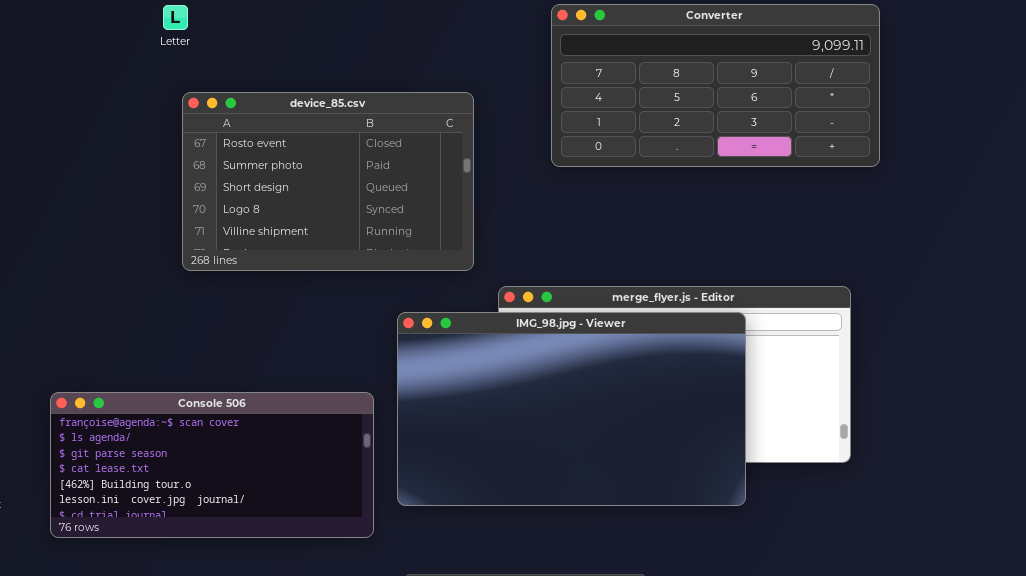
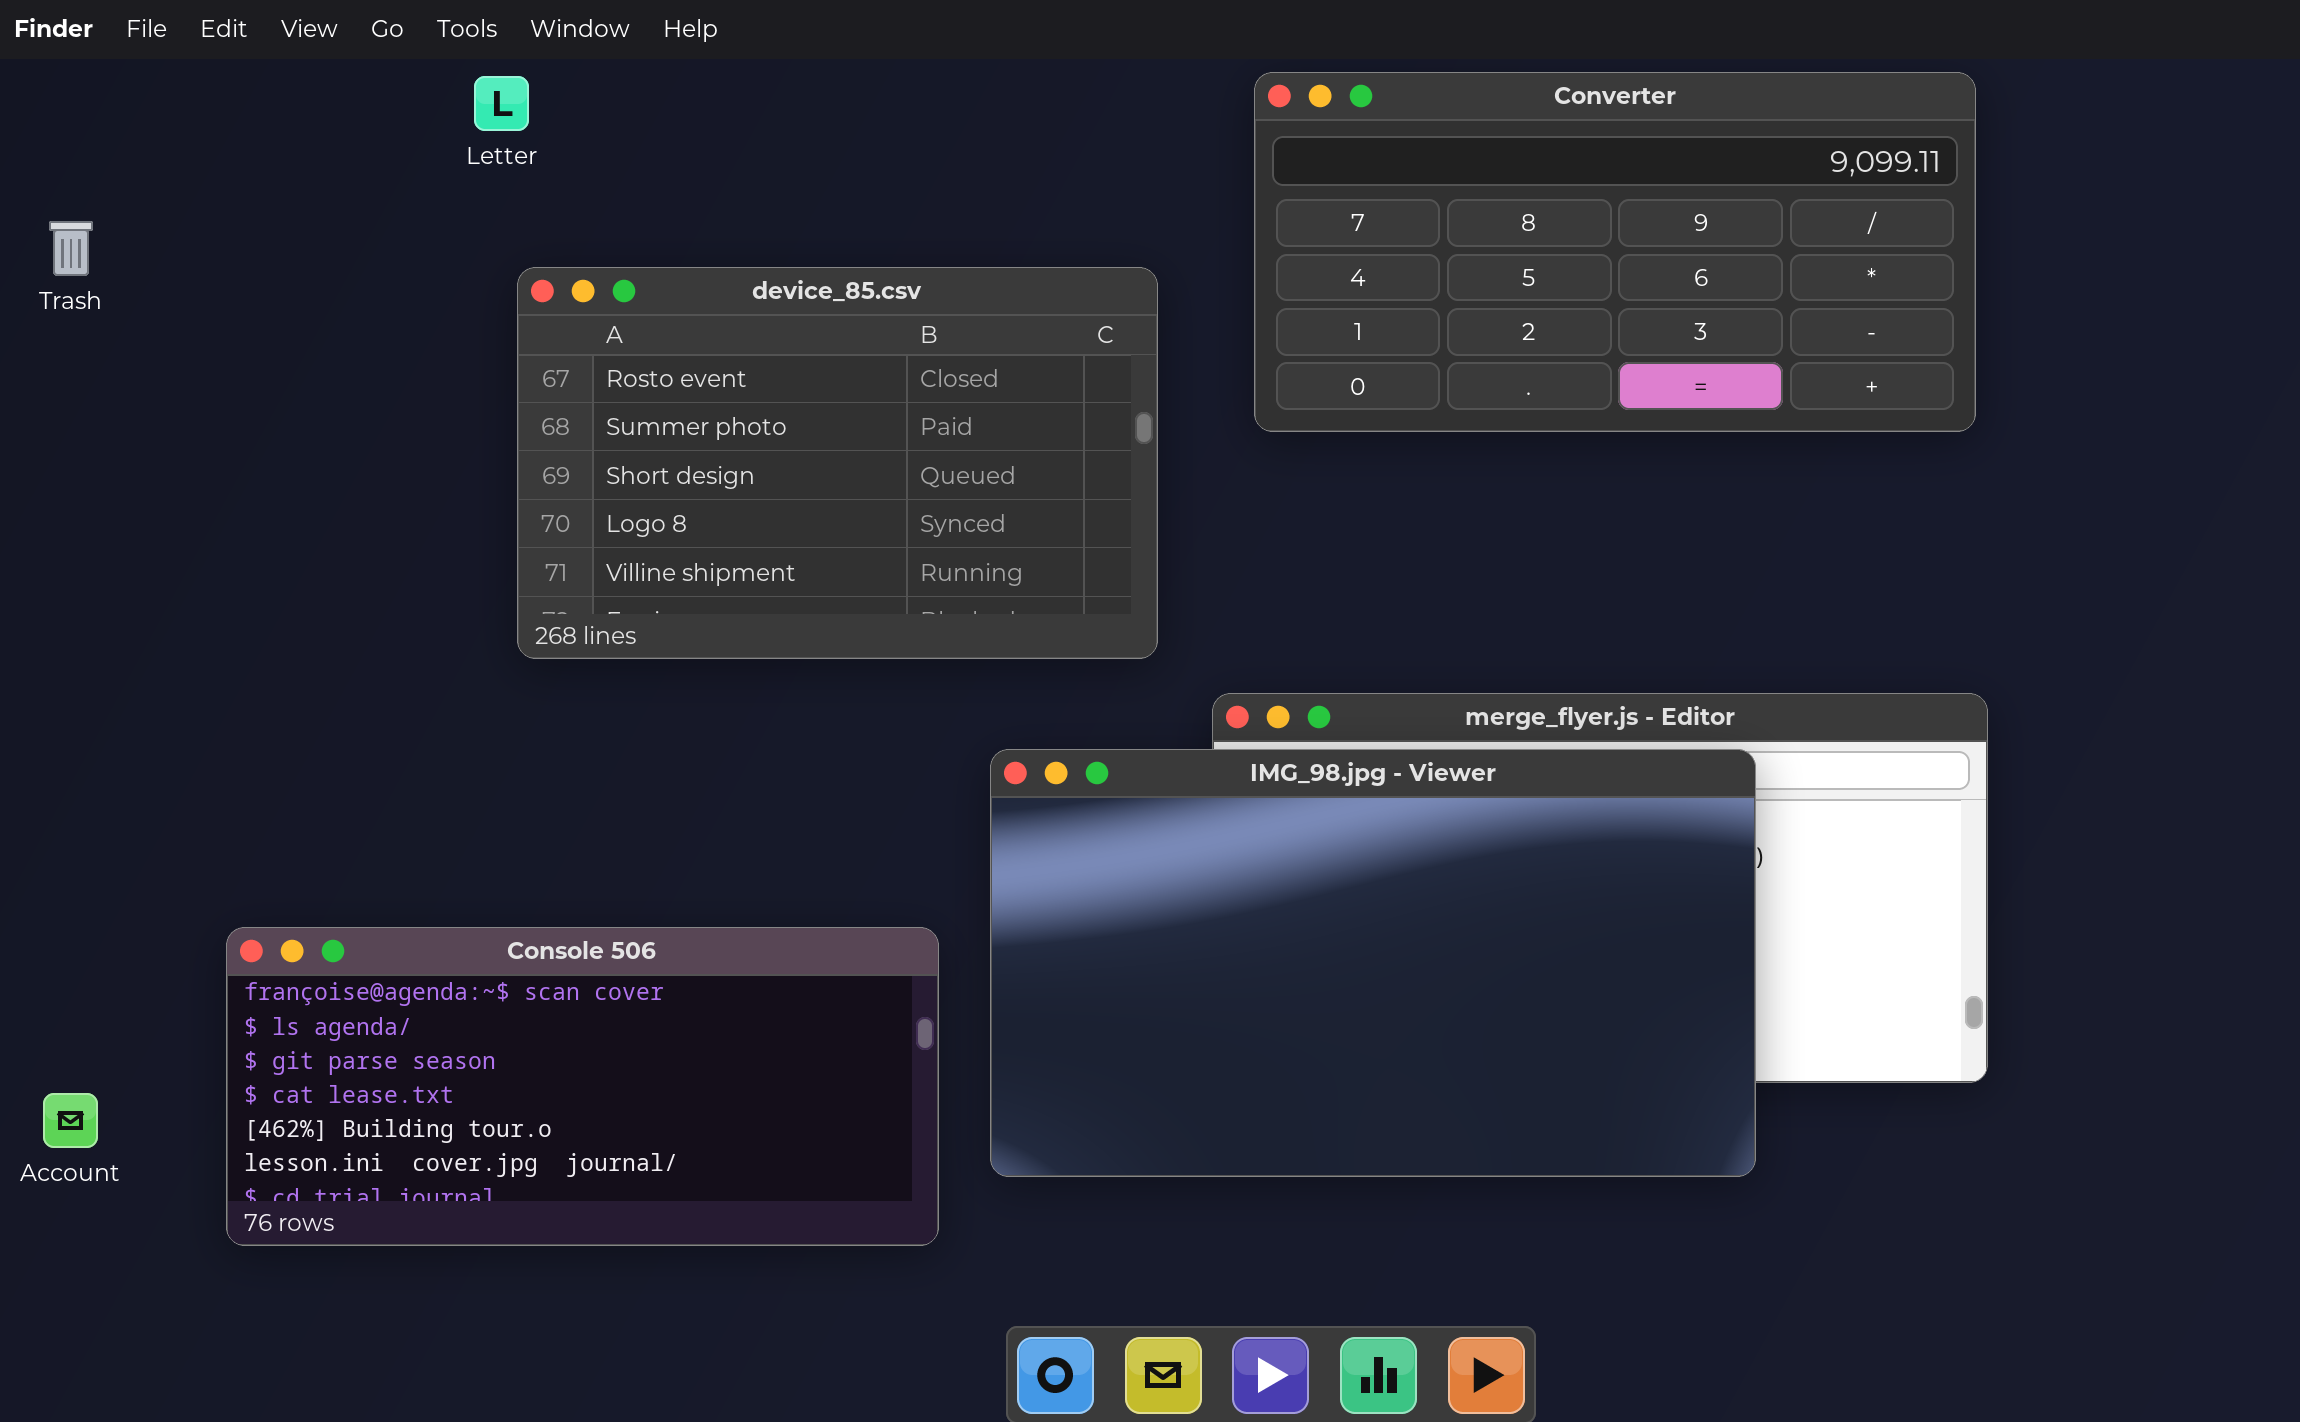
Converter: [551,4,880,167] -> [1254,72,1976,432], moved

